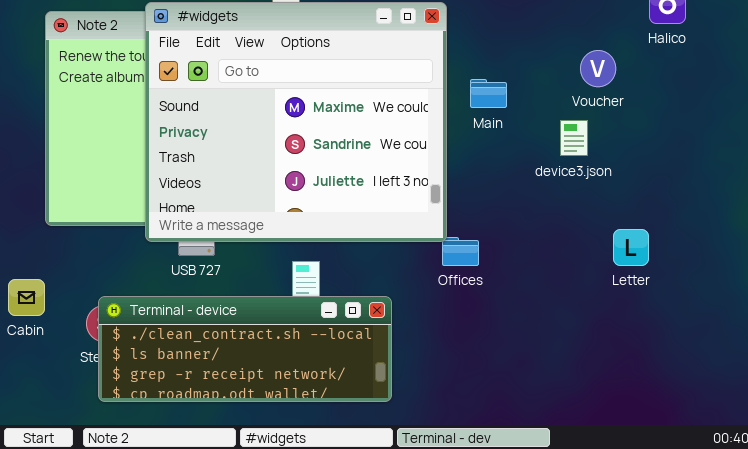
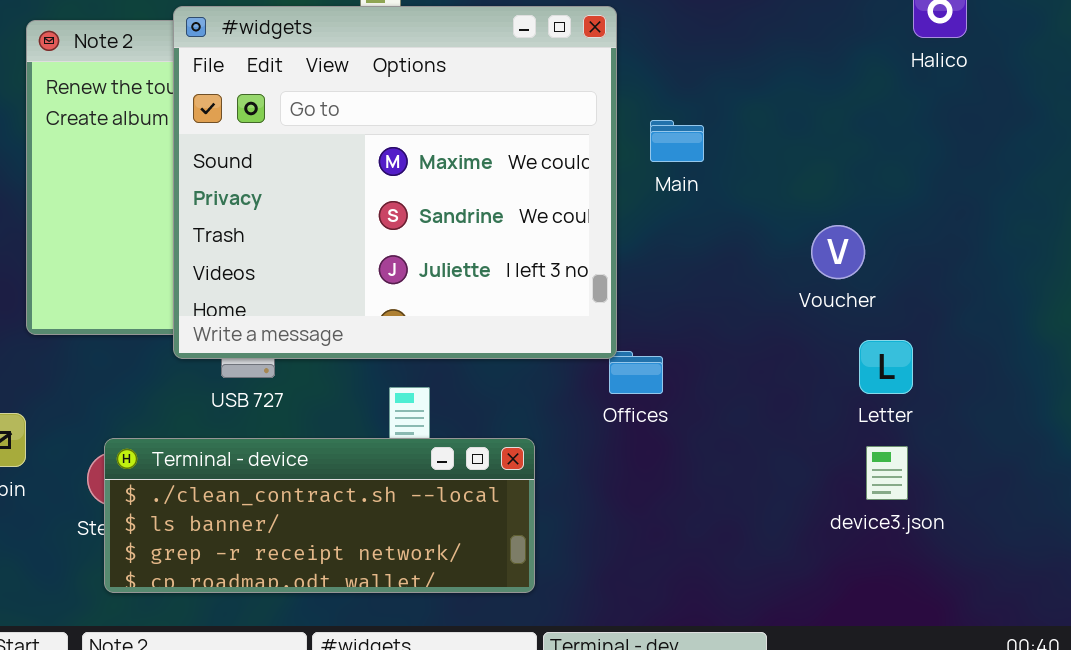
Voucher: [580,50,616,87] -> [811,225,865,279], moved
device3.json: [560,120,588,156] -> [866,446,908,500], moved

